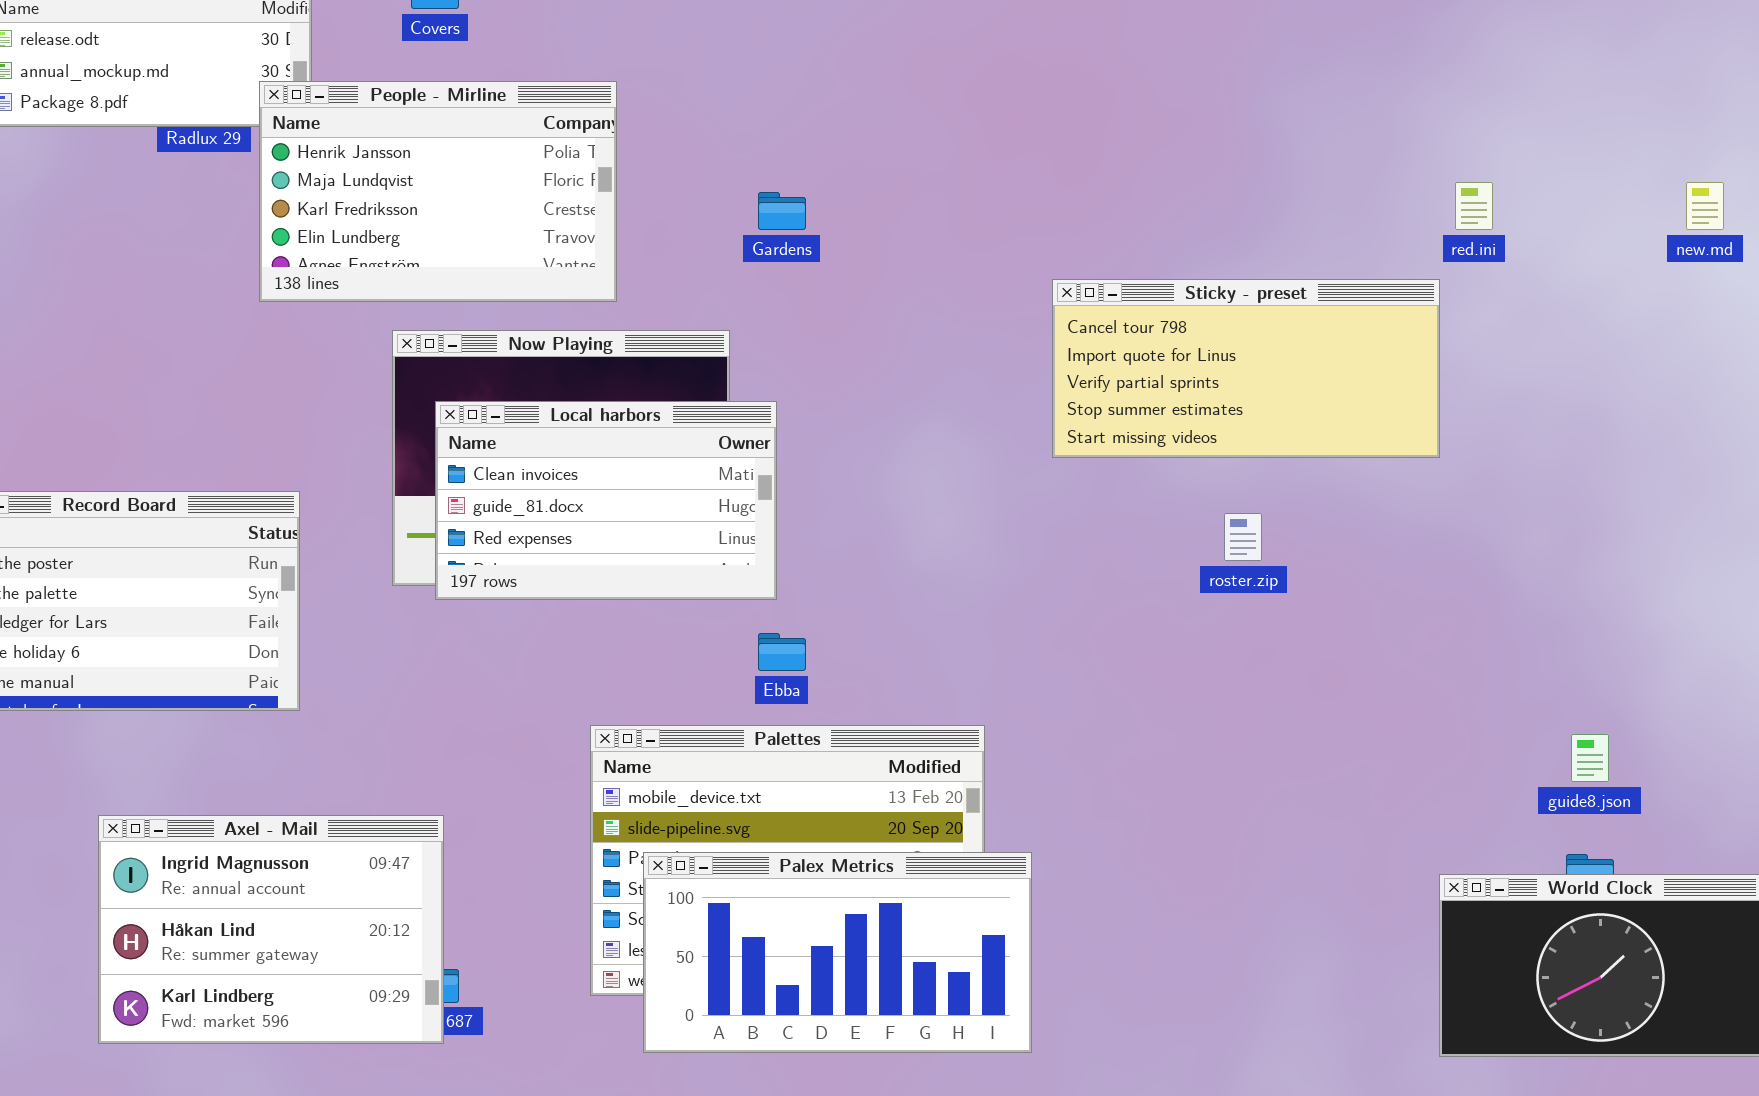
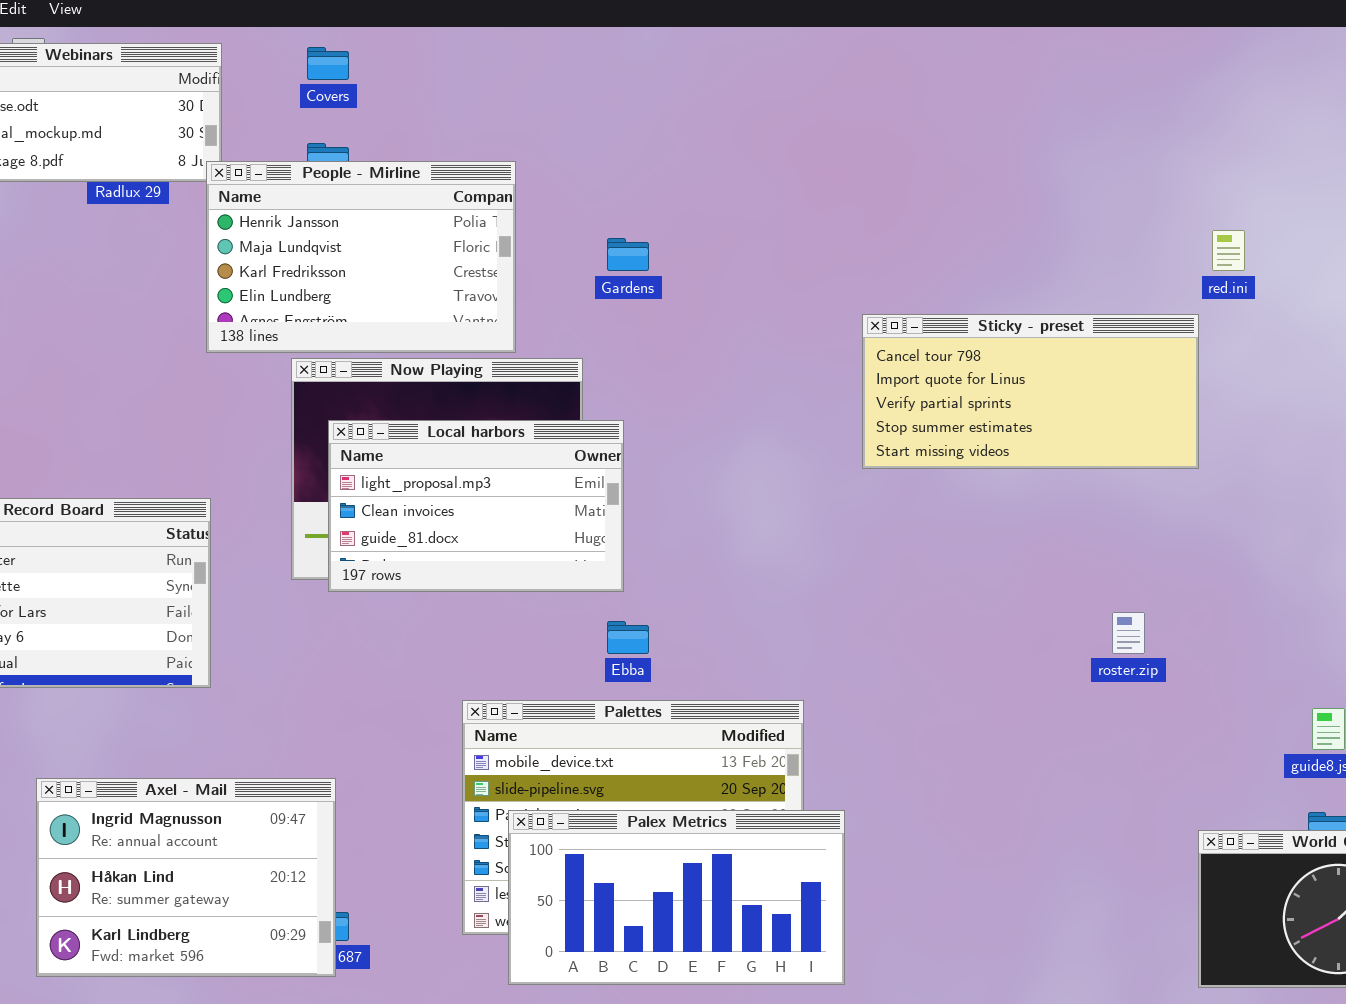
People - Mirline: [259,81,617,302] -> [206,161,516,353], moved
Local harbors: [435,401,777,600] -> [328,420,624,592], scrolled up 1 row
roster.zip: [1224,513,1262,561] -> [1112,612,1145,654], moved

